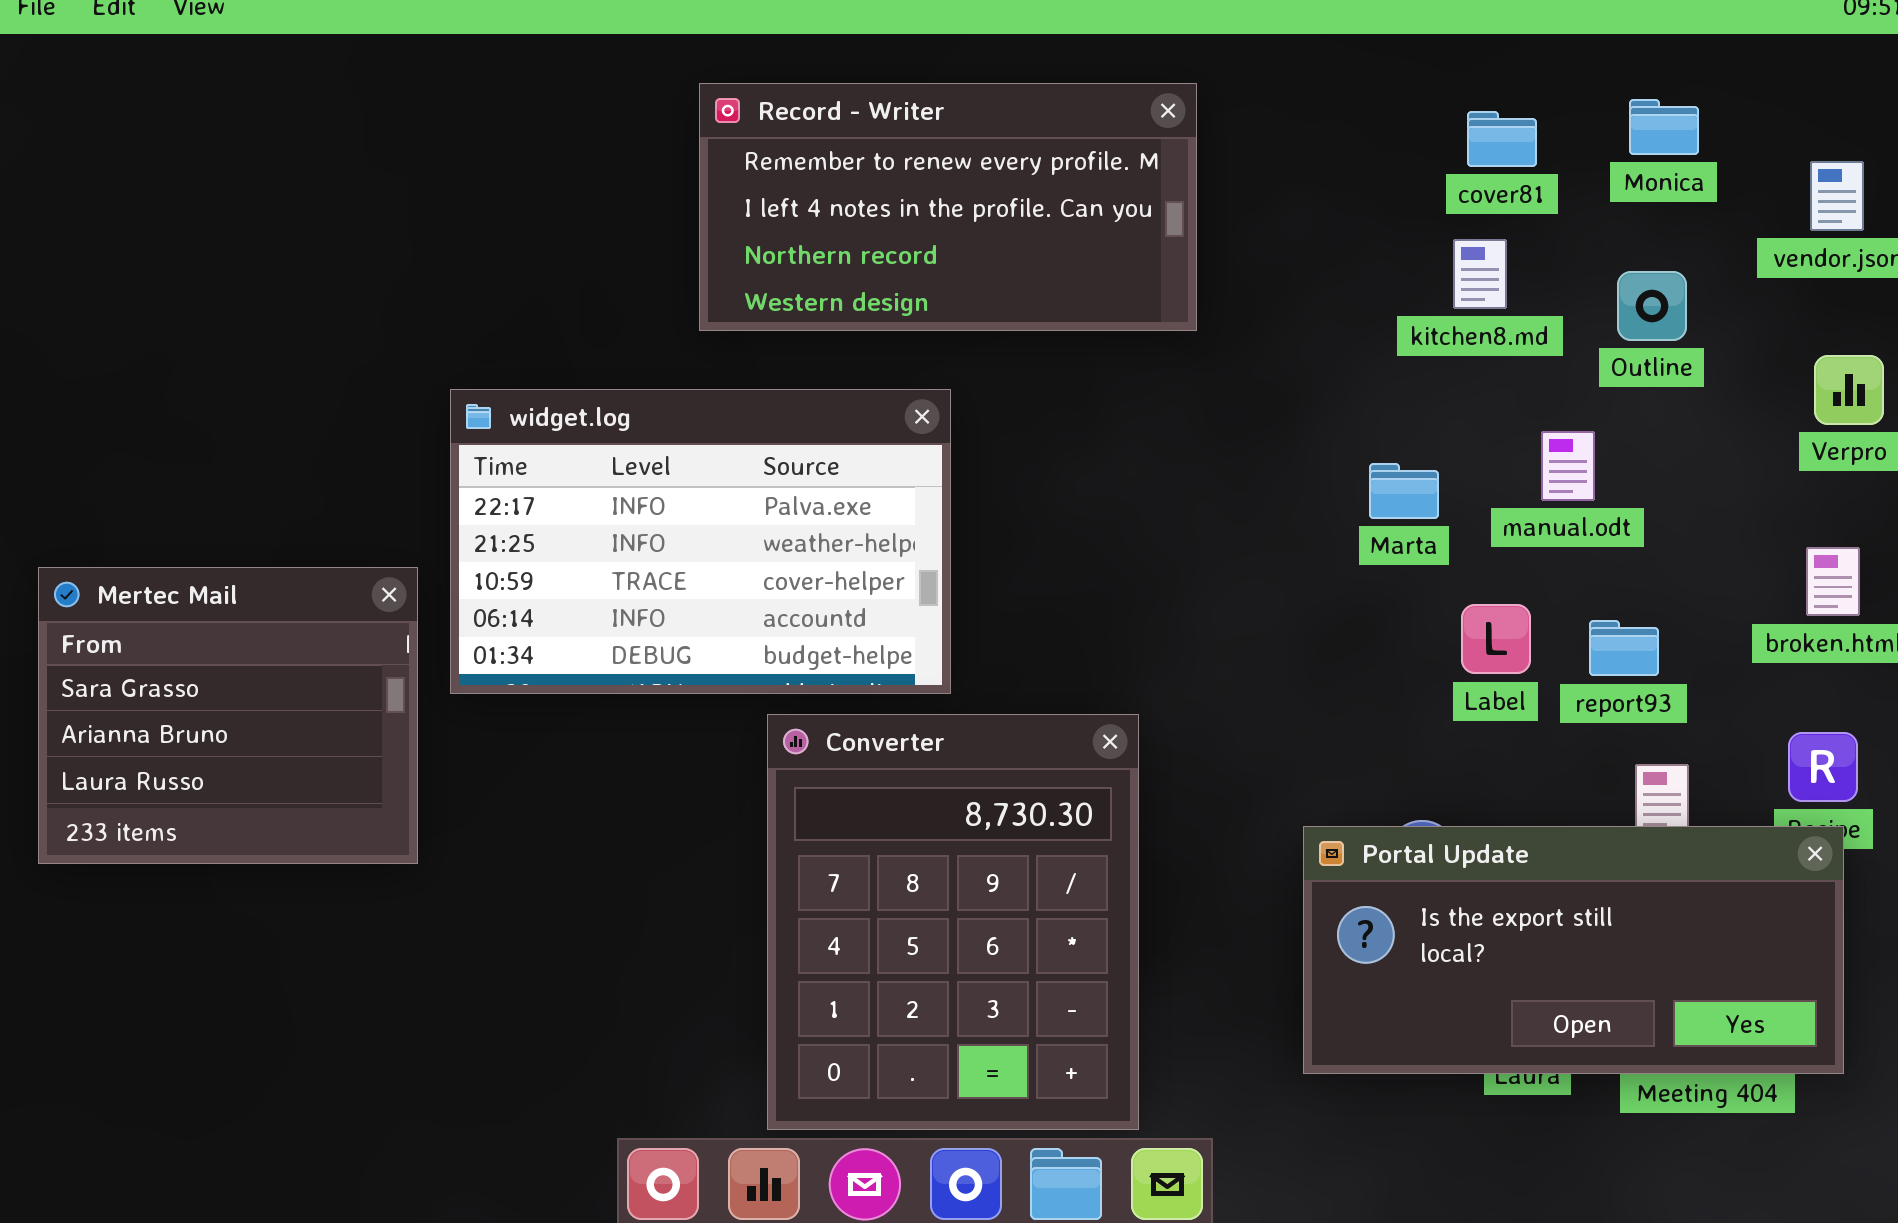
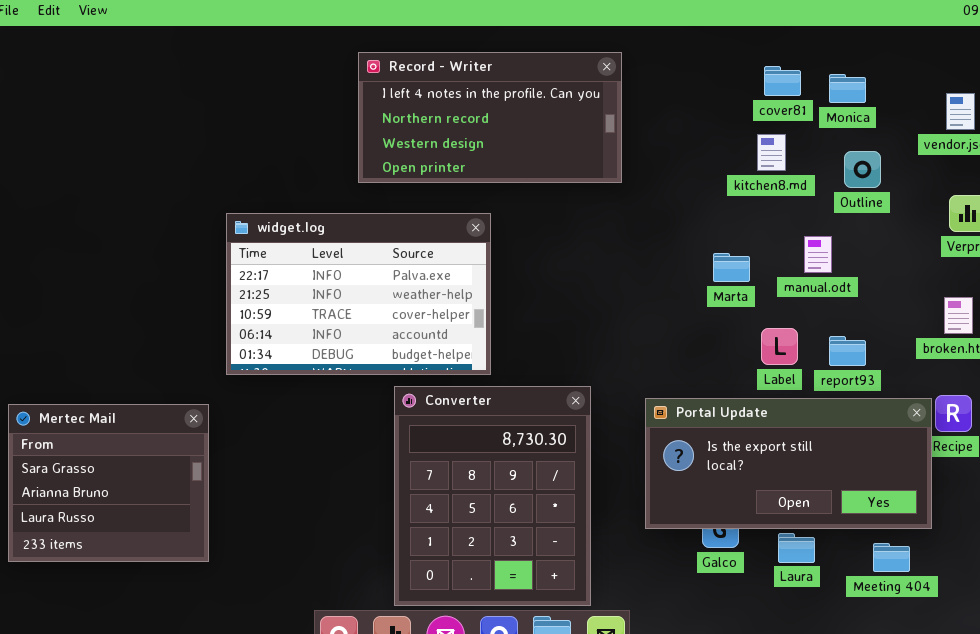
Record - Writer: [699,83,1197,331] -> [358,52,622,183], scrolled down 1 row
Monica: [1629,99,1699,155] -> [829,74,866,103], moved
Mertec Mail: [38,567,418,864] -> [8,404,209,562], moved
Portal Update: [1303,826,1844,1074] -> [645,398,932,529], moved

